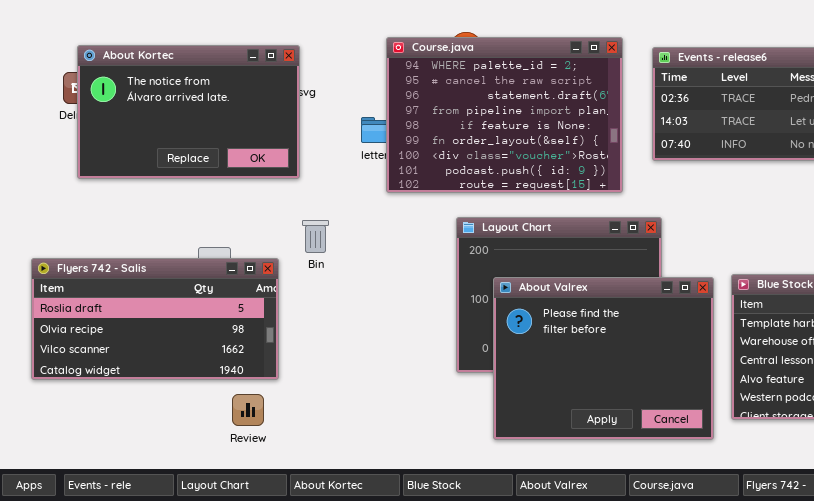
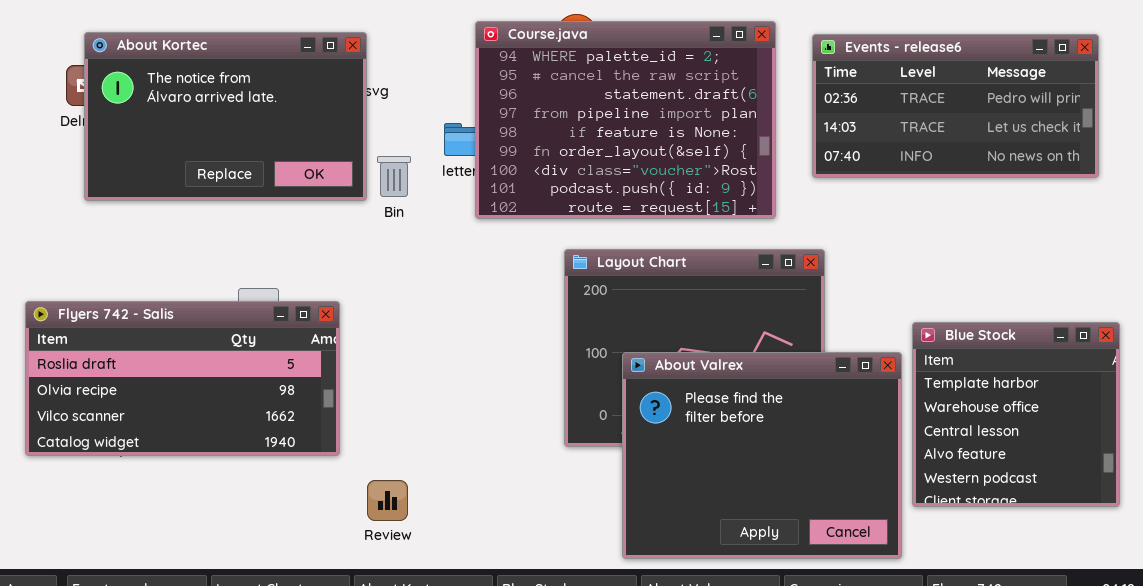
Bin: [302,220,329,253] -> [377,156,411,197], moved
About Valrex: [493,277,714,440] -> [622,352,902,559], moved
Review: [232,394,264,426] -> [367,480,408,521], moved

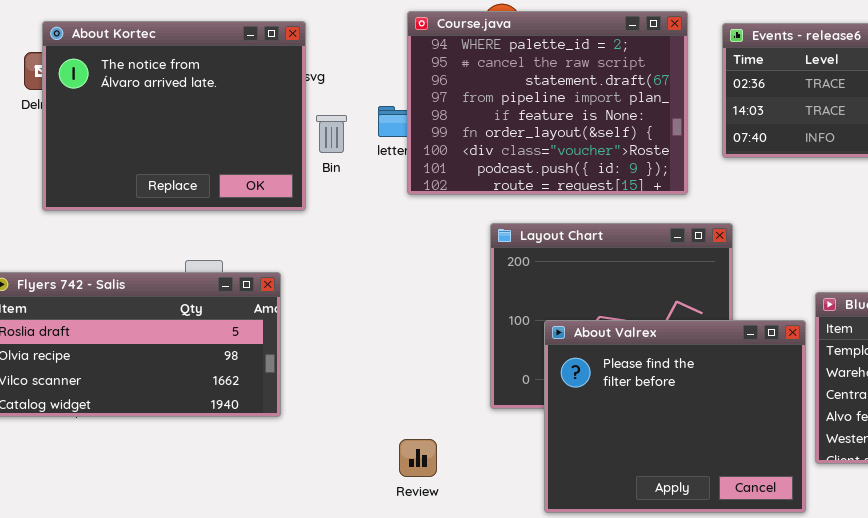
About Kortec: [84,32,367,201] -> [42,21,306,211], resized
Bin: [377,156,411,197] -> [316,115,347,153], moved
Review: [367,480,408,521] -> [399,439,437,477], moved

